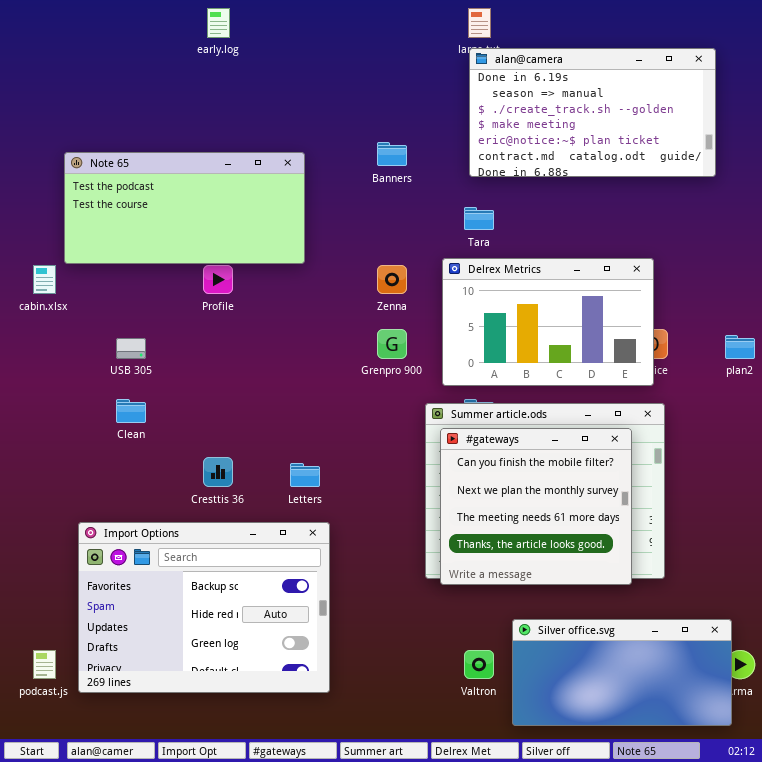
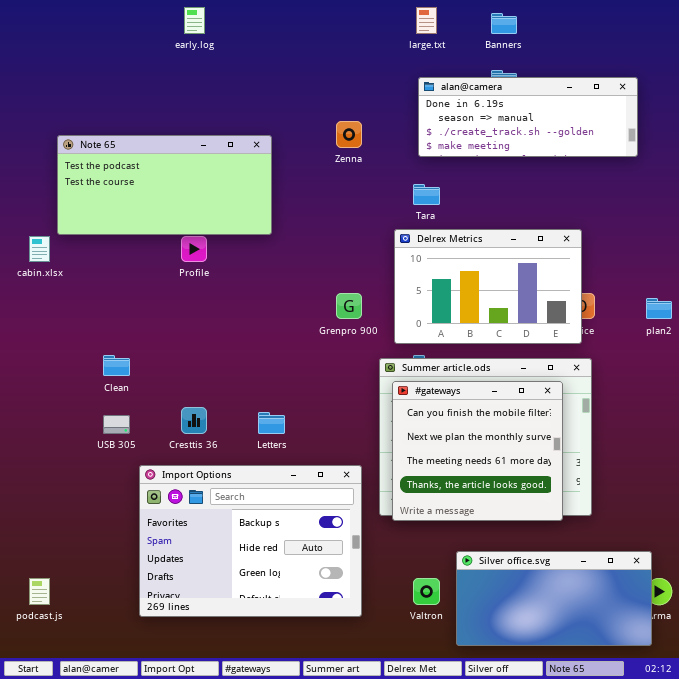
alan@camera: [469,48,716,177] -> [418,77,638,157], resized
Banners: [377,142,407,166] -> [491,13,517,34], moved
Zenna: [377,265,407,294] -> [336,121,362,148], moved
USB 305: [116,338,146,359] -> [103,415,130,434], moved
Import Options: [78,522,330,693] -> [139,465,362,617], moved

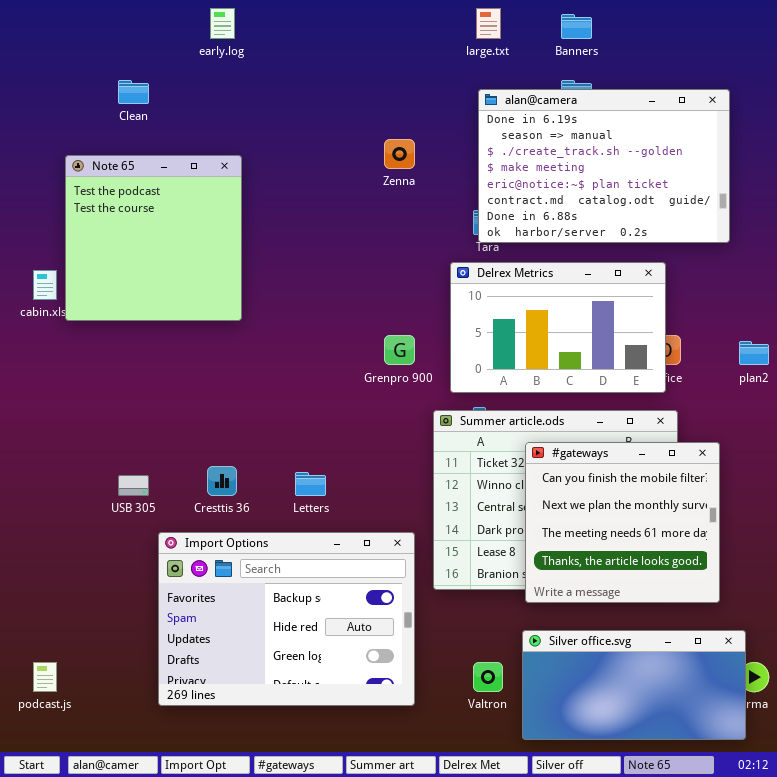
alan@camera: [418,77,638,157] -> [478,89,730,243], resized
Note 65: [57,135,272,235] -> [65,155,242,321], resized
Clean: [103,355,130,376] -> [118,80,149,104], moved
#gateways: [392,381,563,521] -> [525,442,720,603], moved

